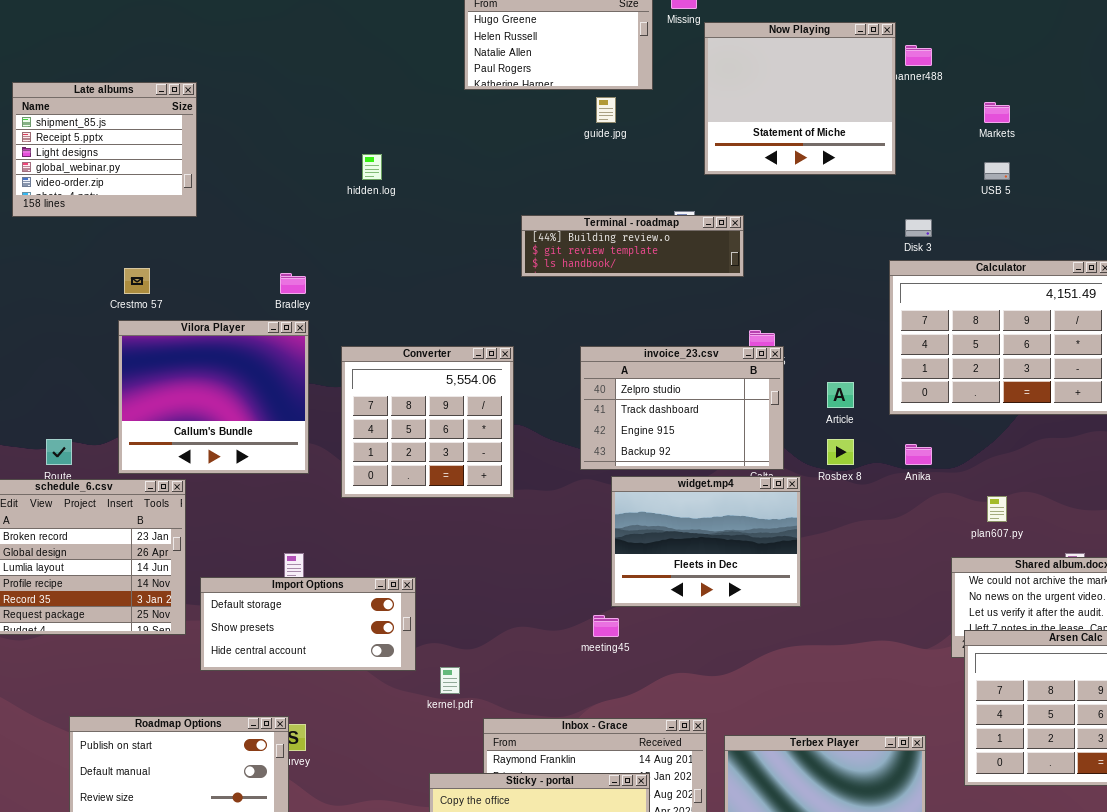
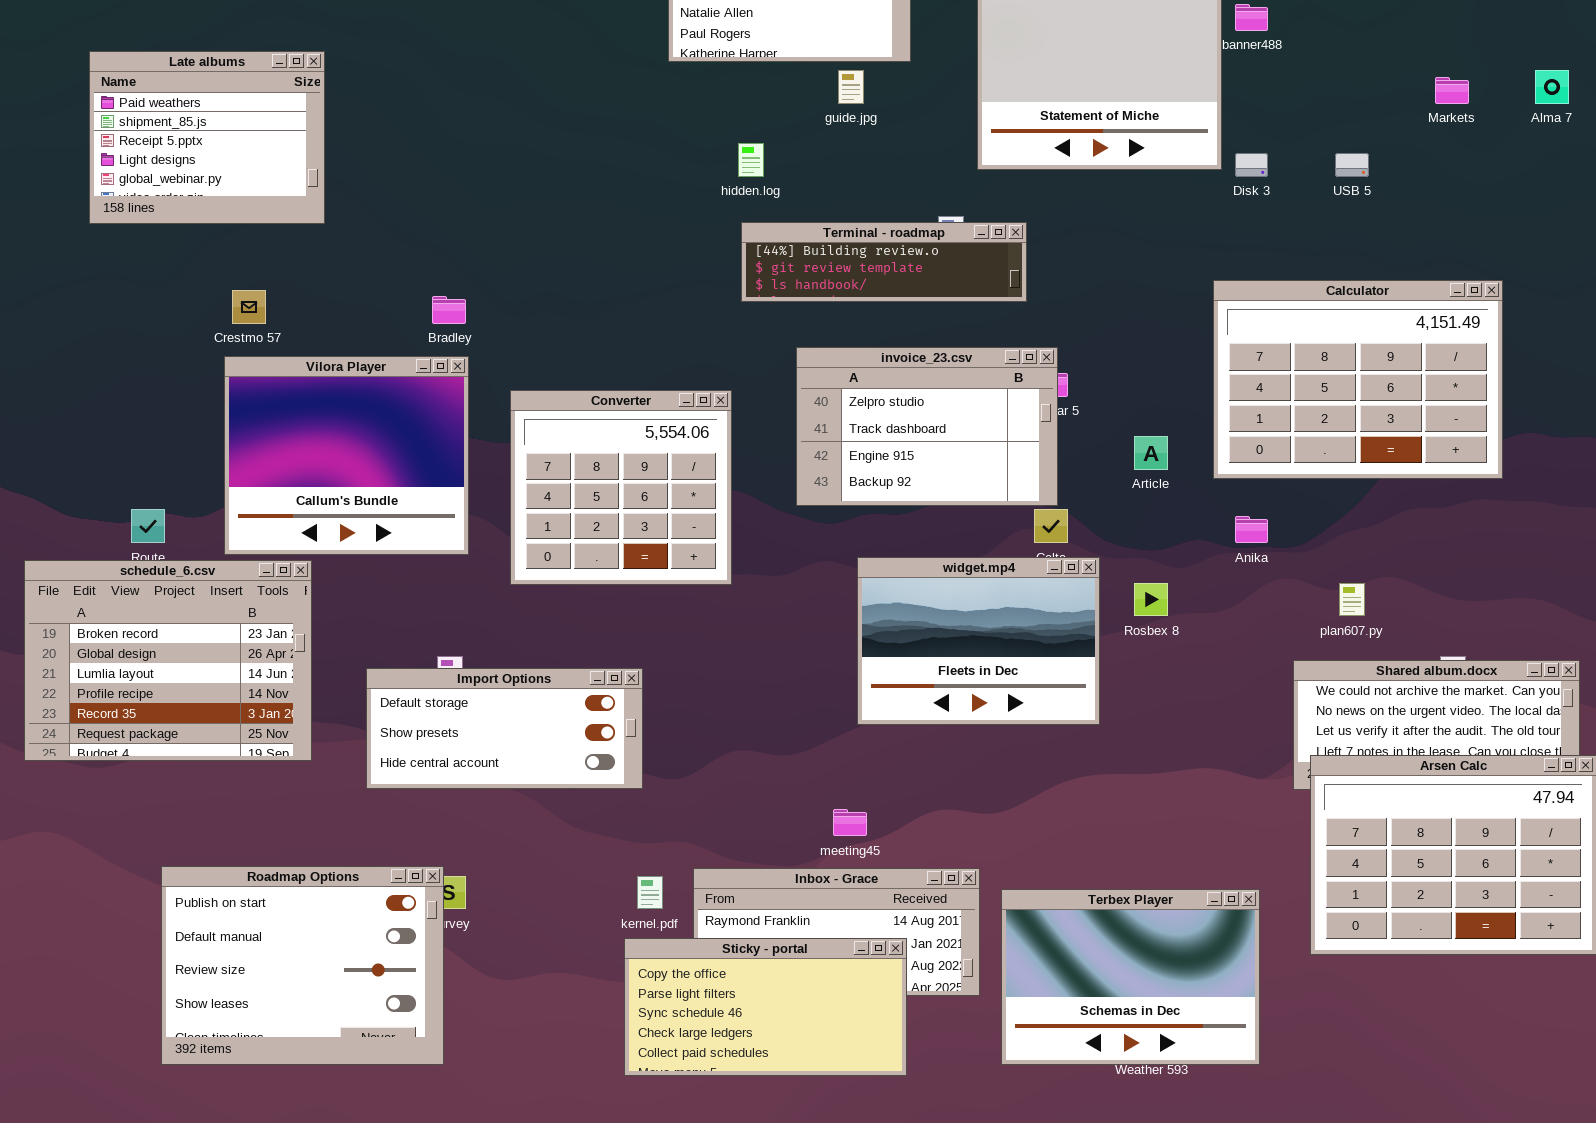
Late albums: [12,82,197,217] -> [89,51,325,224], scrolled up 1 row
Markets: [984,102,1010,123] -> [1435,77,1469,104], moved
hidden.log: [362,154,382,180] -> [738,143,764,177], moved
Disk 3: [905,219,932,237] -> [1235,153,1268,177], moved
invoice_23.csv: [580,346,784,470] -> [796,347,1058,506], moved
Rosbex 8: [827,439,854,465] -> [1134,583,1168,616], moved
Import Options: [200,577,416,671] -> [366,668,643,789], moved
meeting45: [593,615,619,637] -> [833,809,867,836], moved
kernel.pdf: [440,667,460,694] -> [637,876,663,909], moved

